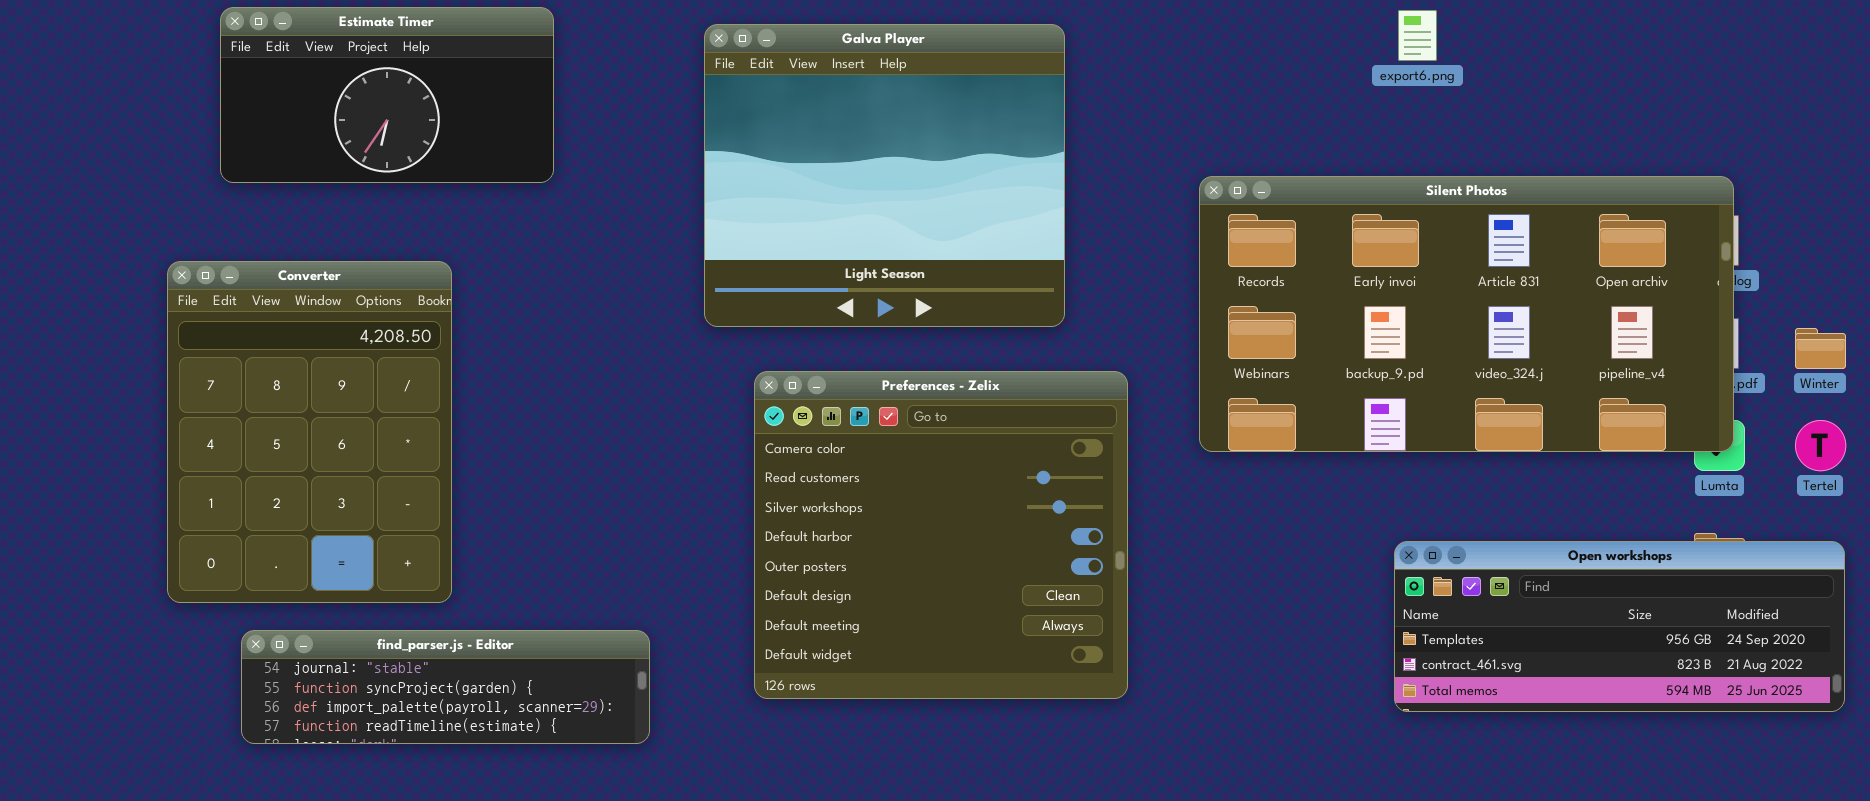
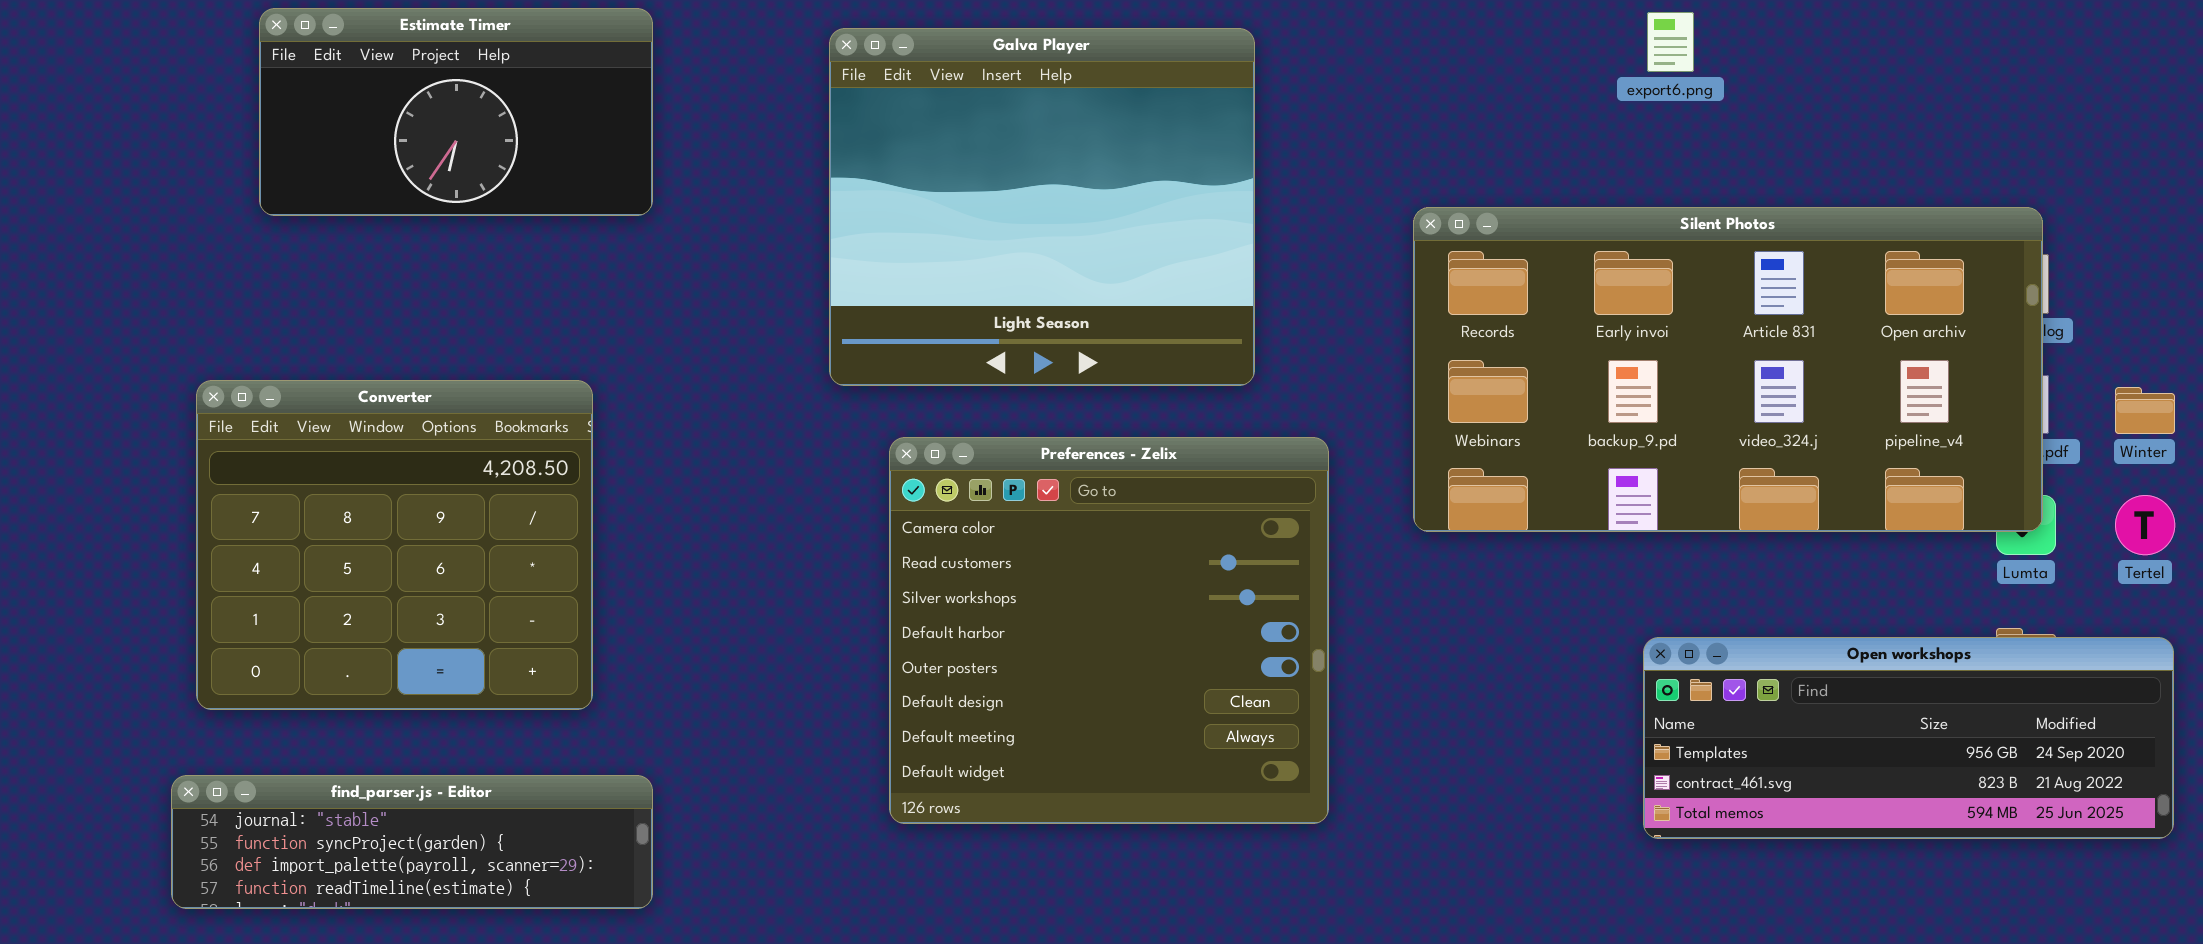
Converter: [167,261,452,603] -> [196,380,593,710], resized
find_parser.js - Editor: [241,630,650,744] -> [171,775,653,909], moved

